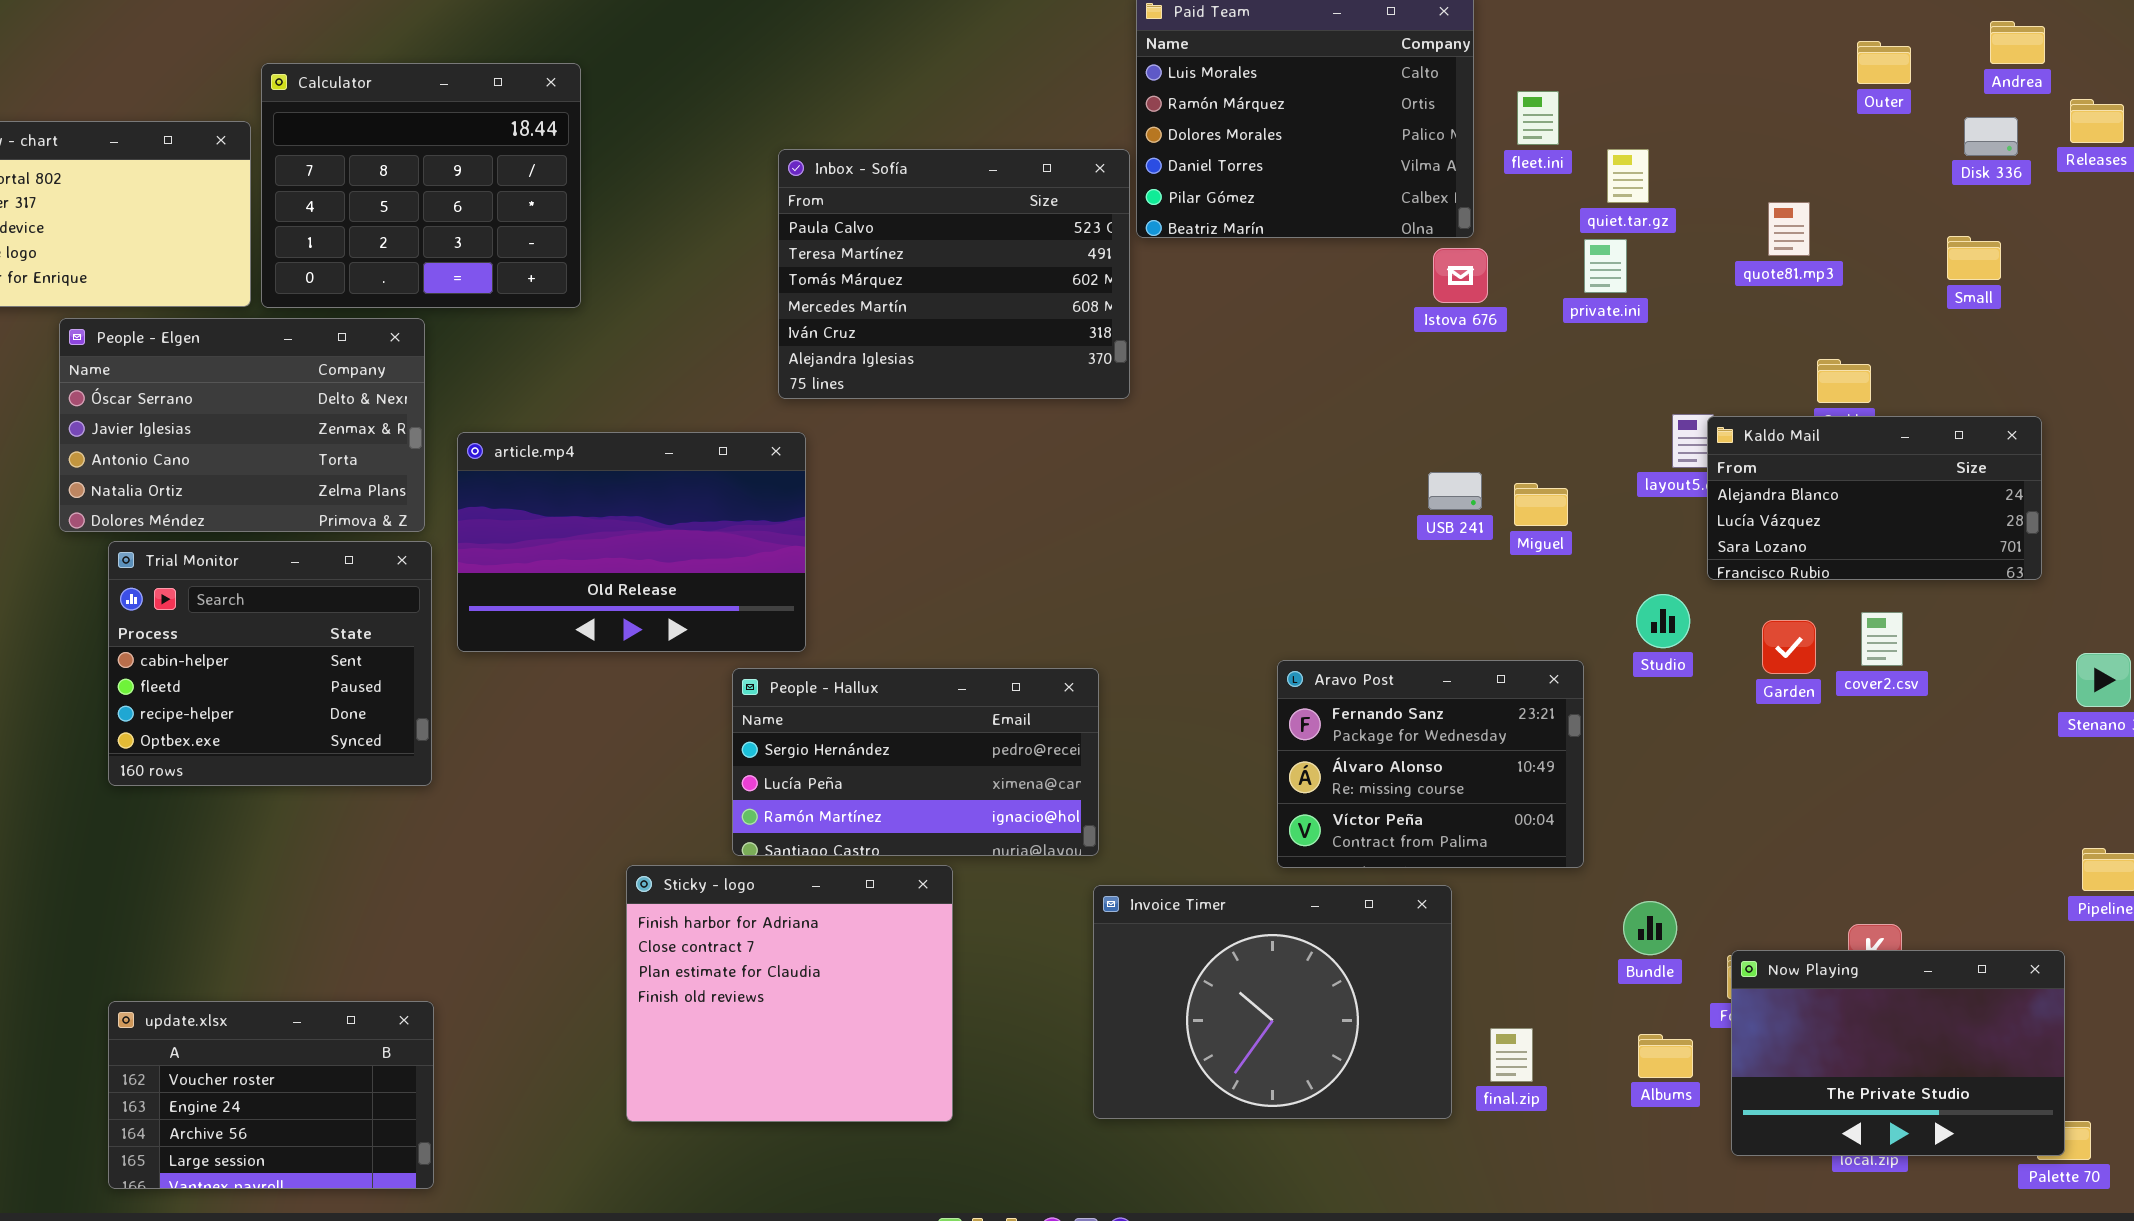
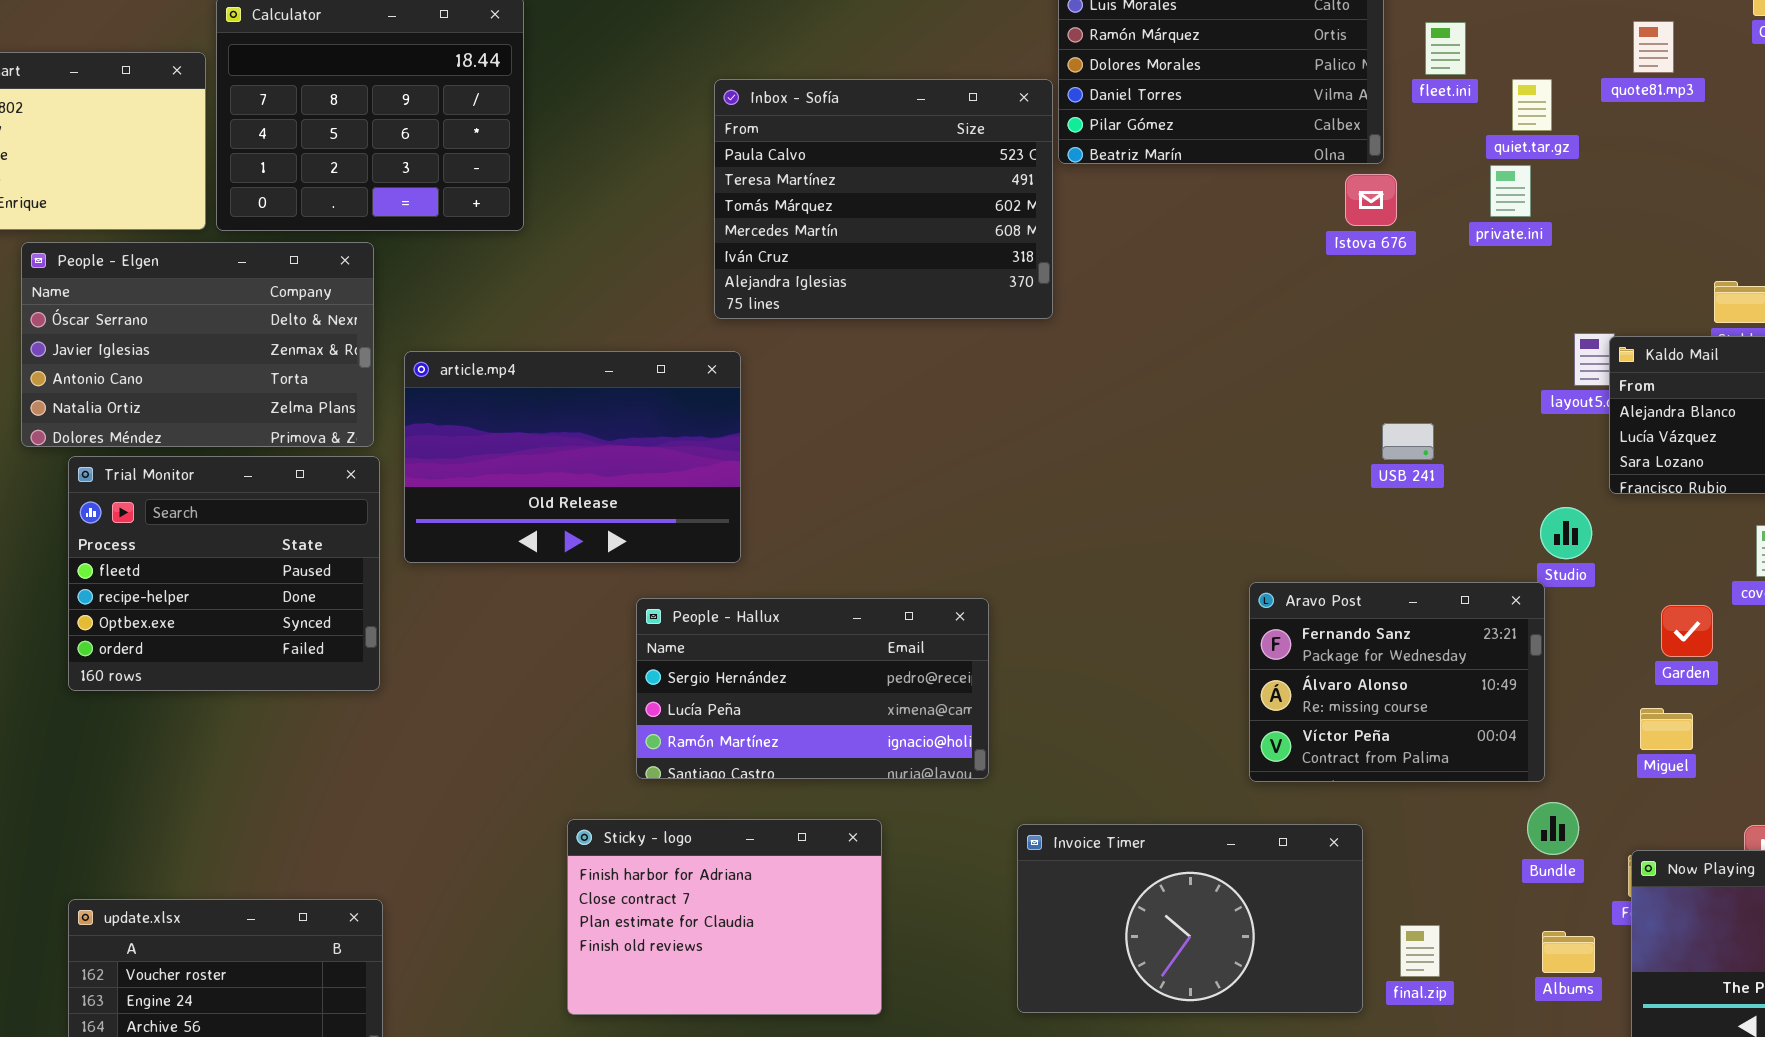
quote81.mp3: [1768,202,1810,256] -> [1633,21,1674,73], moved
USB 241: [1428,472,1482,510] -> [1382,423,1434,460], moved
Miguel: [1514,483,1568,526] -> [1640,708,1693,750], moved
Trial Monitor: [108,541,432,786] -> [68,456,380,691], scrolled down 1 row
Garden: [1762,620,1816,674] -> [1661,605,1713,657], moved
Aravo Post: [1277,660,1584,868] -> [1249,582,1545,782], moved
People - Hallux: [732,668,1099,856] -> [636,598,989,779], moved
Sticky - logo: [626,865,953,1122] -> [567,819,882,1015], resized
Invoice Timer: [1093,885,1452,1119] -> [1017,824,1363,1013], resized

